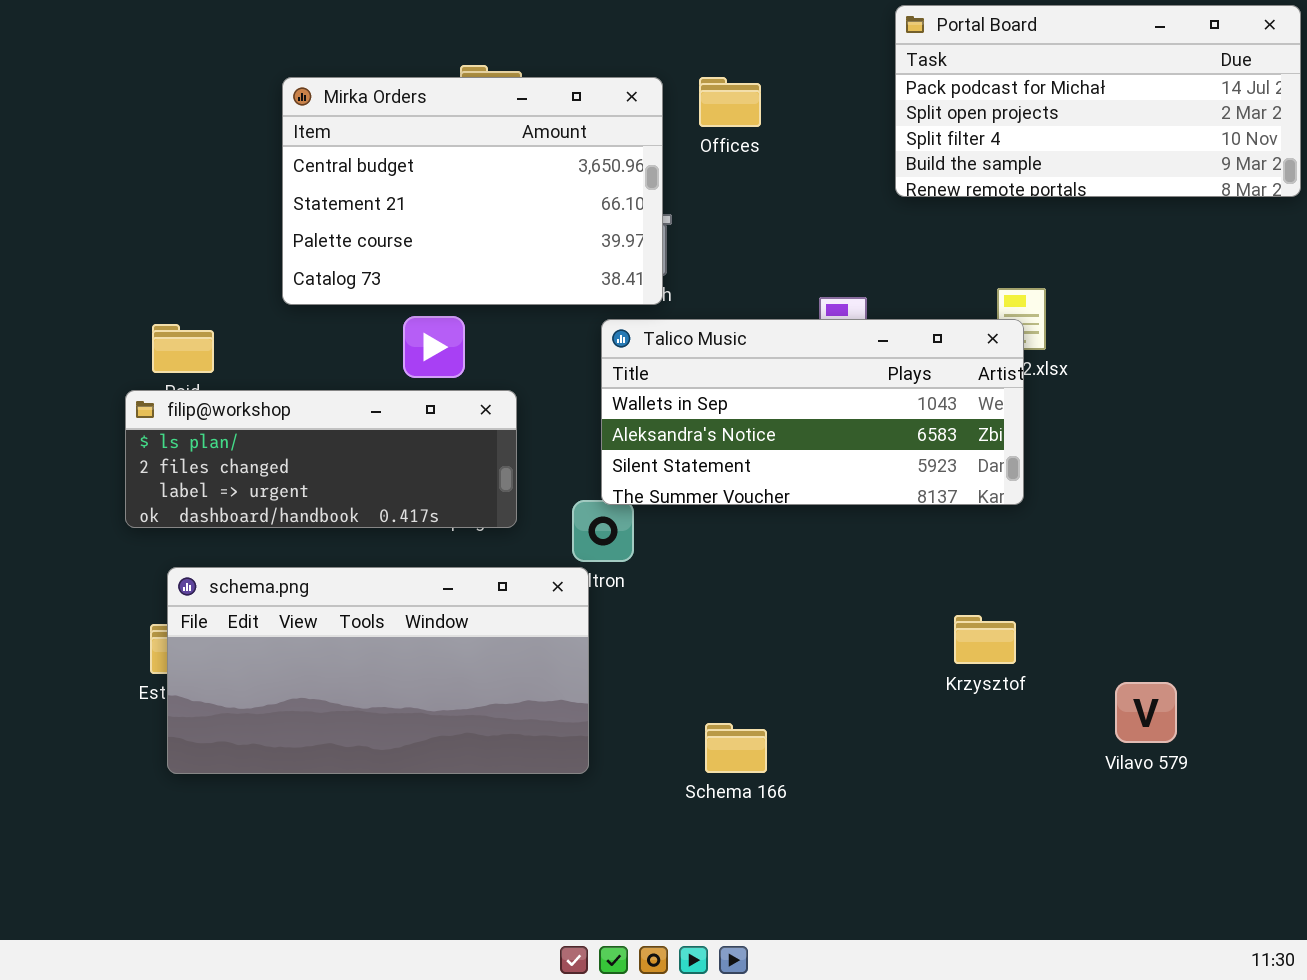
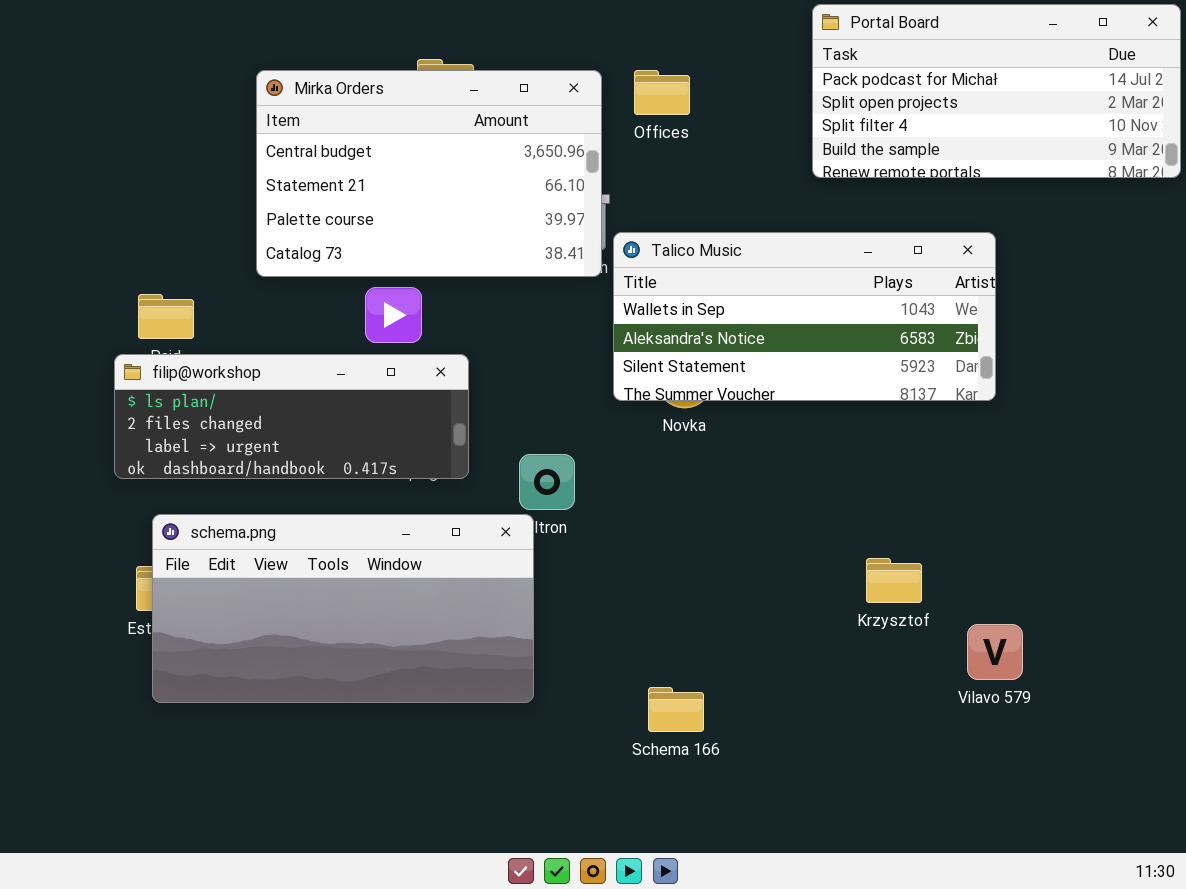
Talico Music: [601,319,1024,505] -> [613,232,996,401], moved
Vilavo 579: [1115,682,1177,743] -> [967,624,1023,680], moved
Schema 166: [705,723,767,773] -> [648,687,704,732], moved

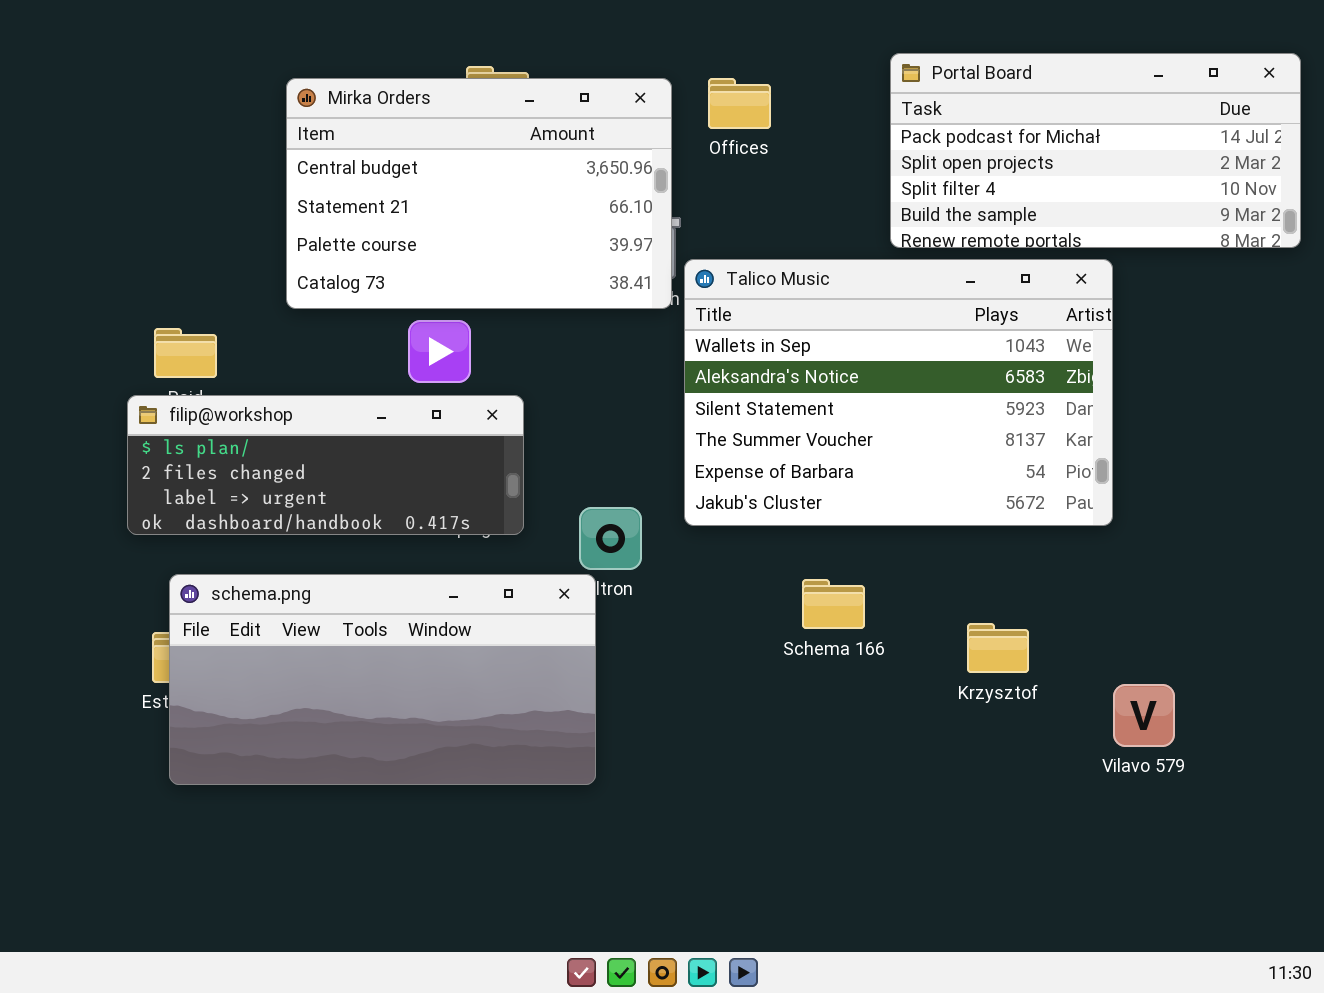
Portal Board: [812,4,1181,178] -> [890,53,1301,248], moved
Talico Music: [613,232,996,401] -> [684,259,1113,526], resized
Vilavo 579: [967,624,1023,680] -> [1113,684,1175,747], moved
Schema 166: [648,687,704,732] -> [802,579,865,629], moved

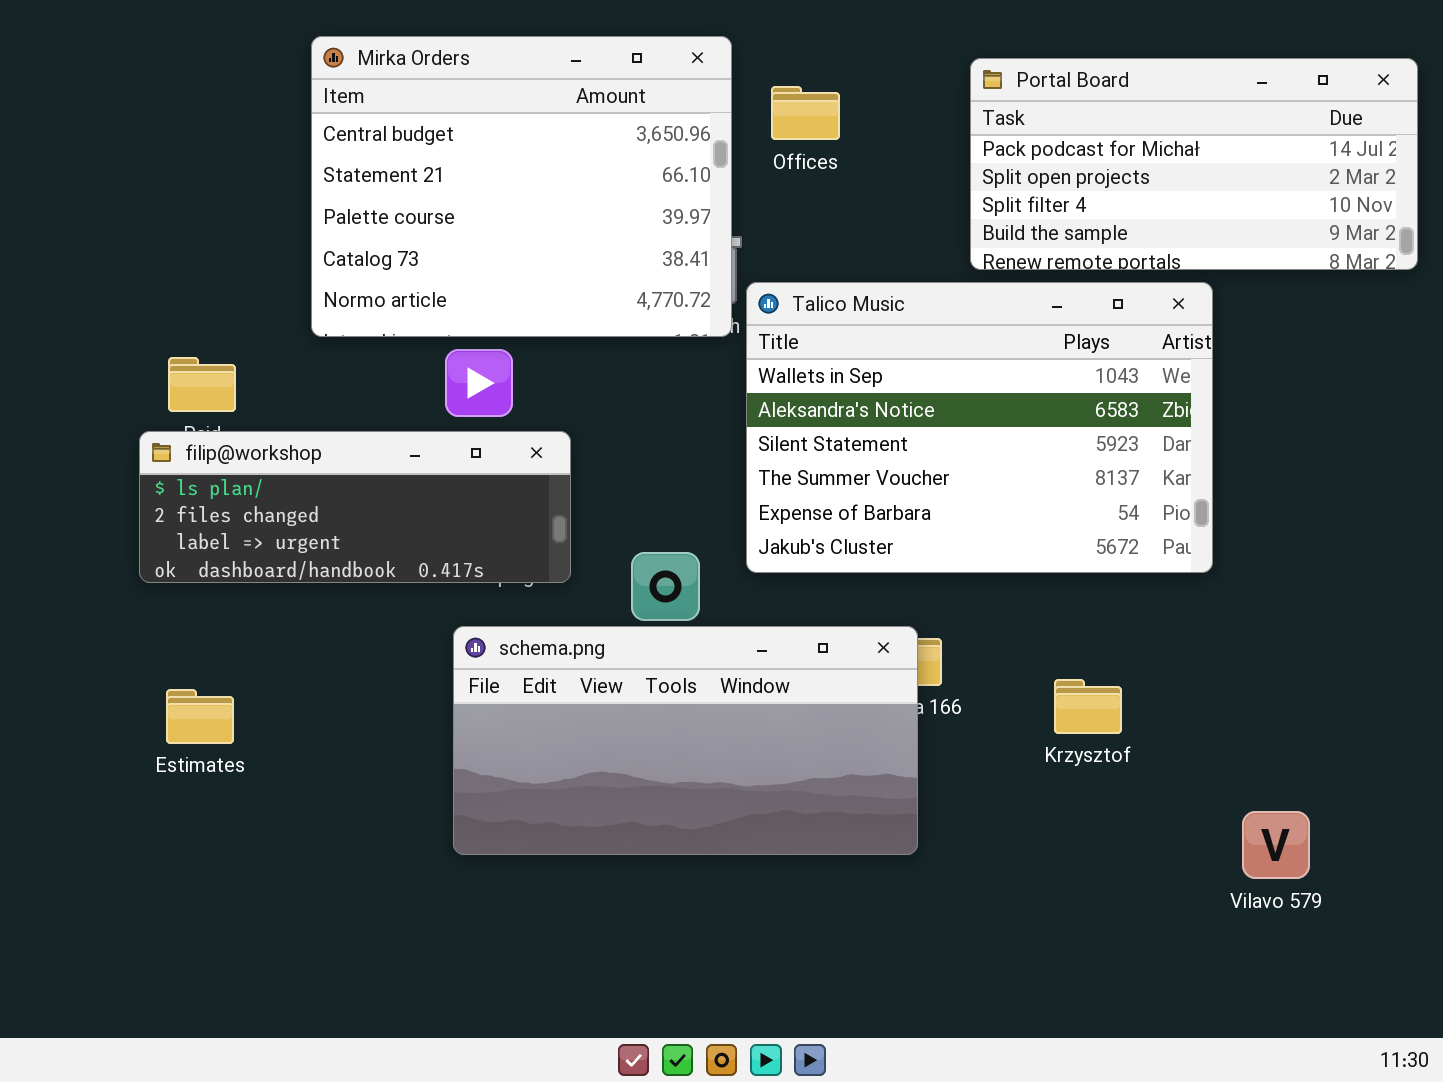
Mirka Orders: [286,78,672,309] -> [311,36,732,337], resized
schema.png: [169,574,596,785] -> [453,626,918,855], moved
Vilavo 579: [1113,684,1175,747] -> [1242,811,1310,879], moved

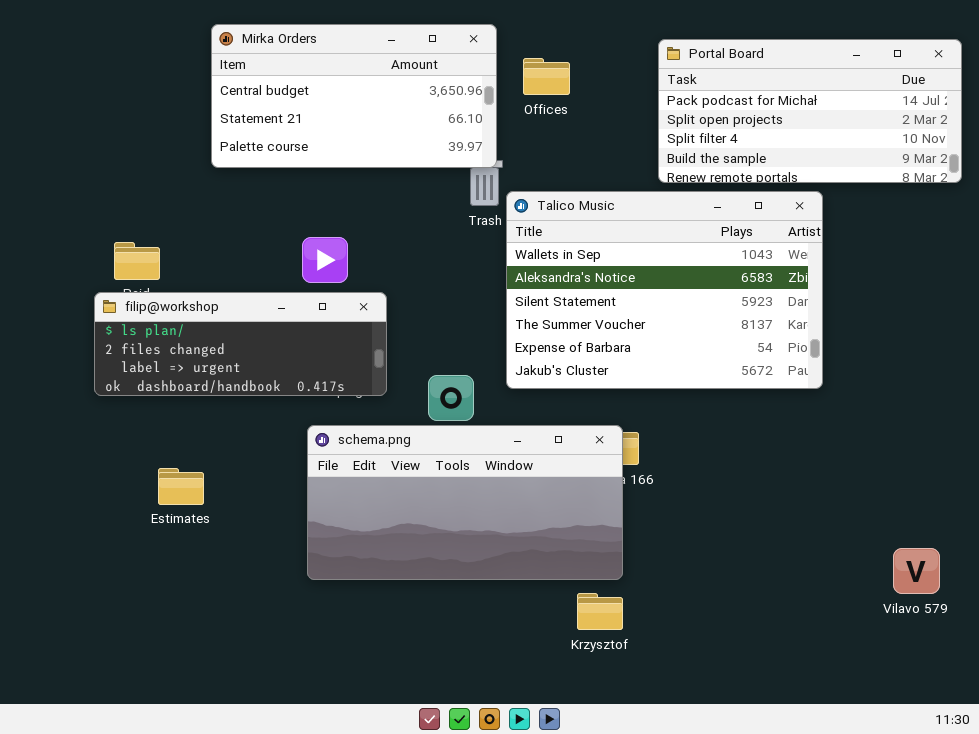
Mirka Orders: [311,36,732,337] -> [211,24,497,168], resized
Krzysztof: [1054,679,1122,734] -> [577,593,623,630], moved
Estimates: [166,689,234,744] -> [158,468,204,505], moved
Vilavo 579: [1242,811,1310,879] -> [893,548,940,594], moved

